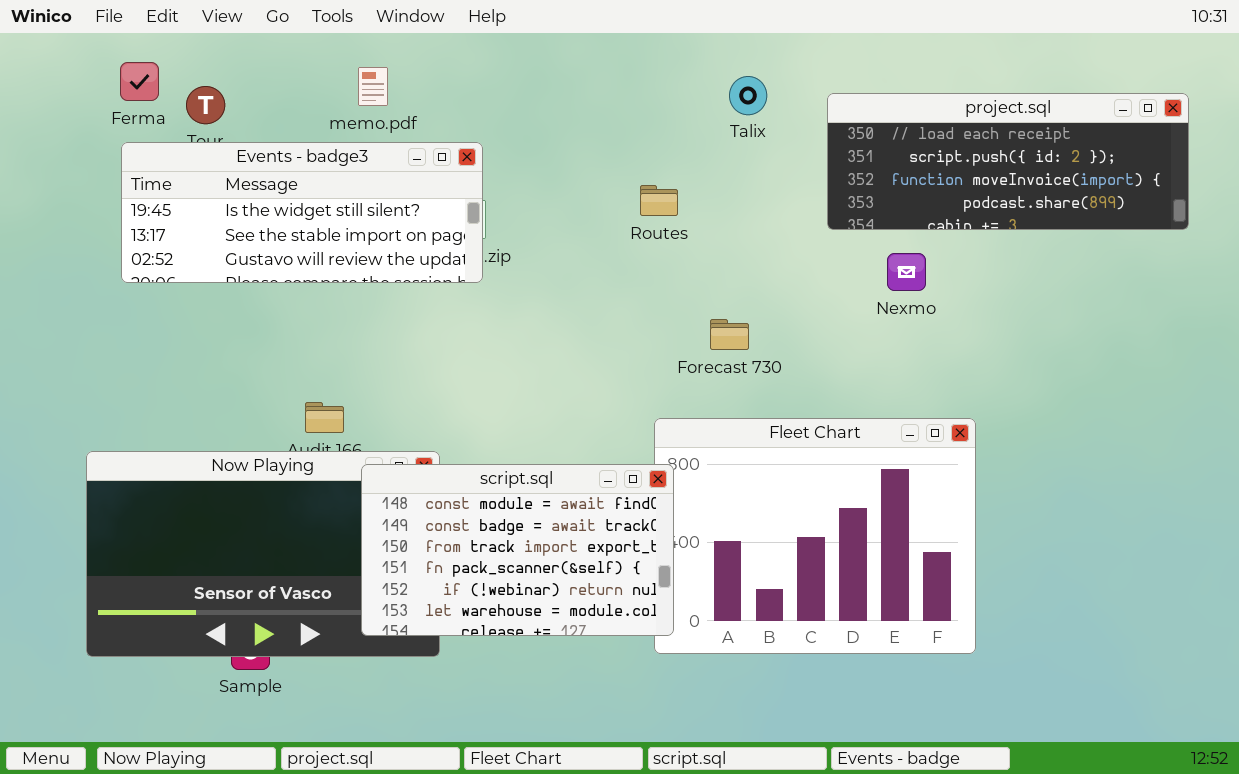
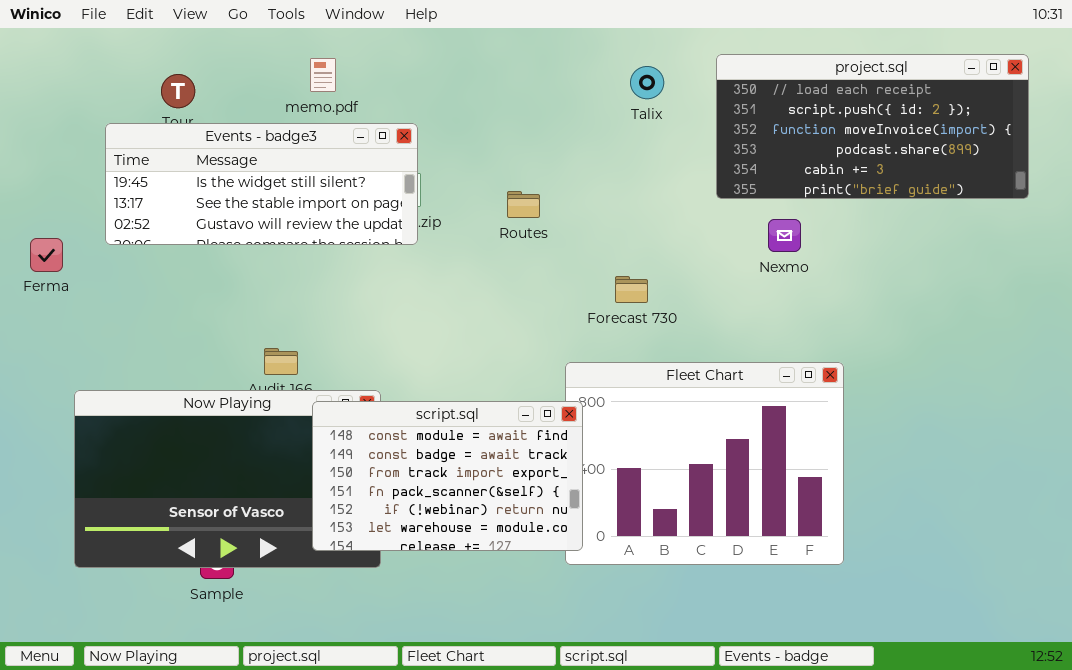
Ferma: [120,62,159,101] -> [30,238,63,272], moved
project.sql: [827,93,1189,230] -> [716,54,1029,199], resized
Routes: [640,185,678,216] -> [507,191,540,218], moved

